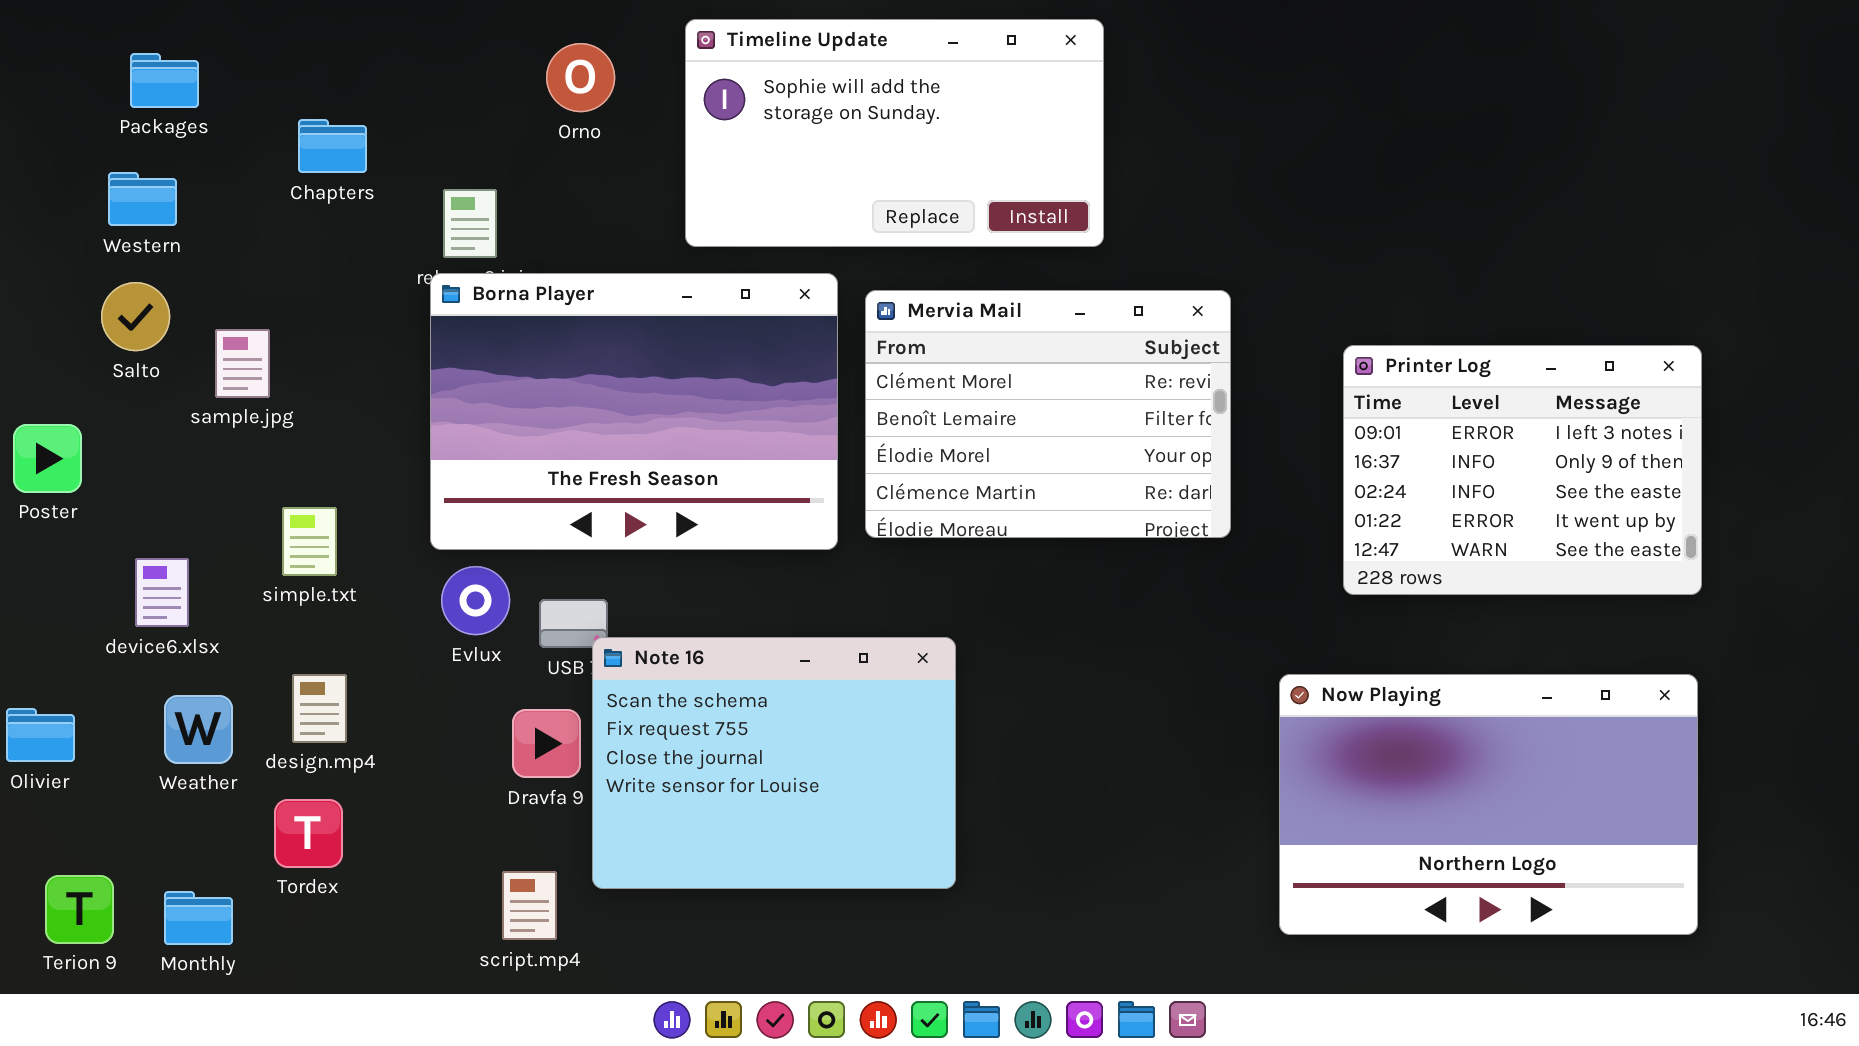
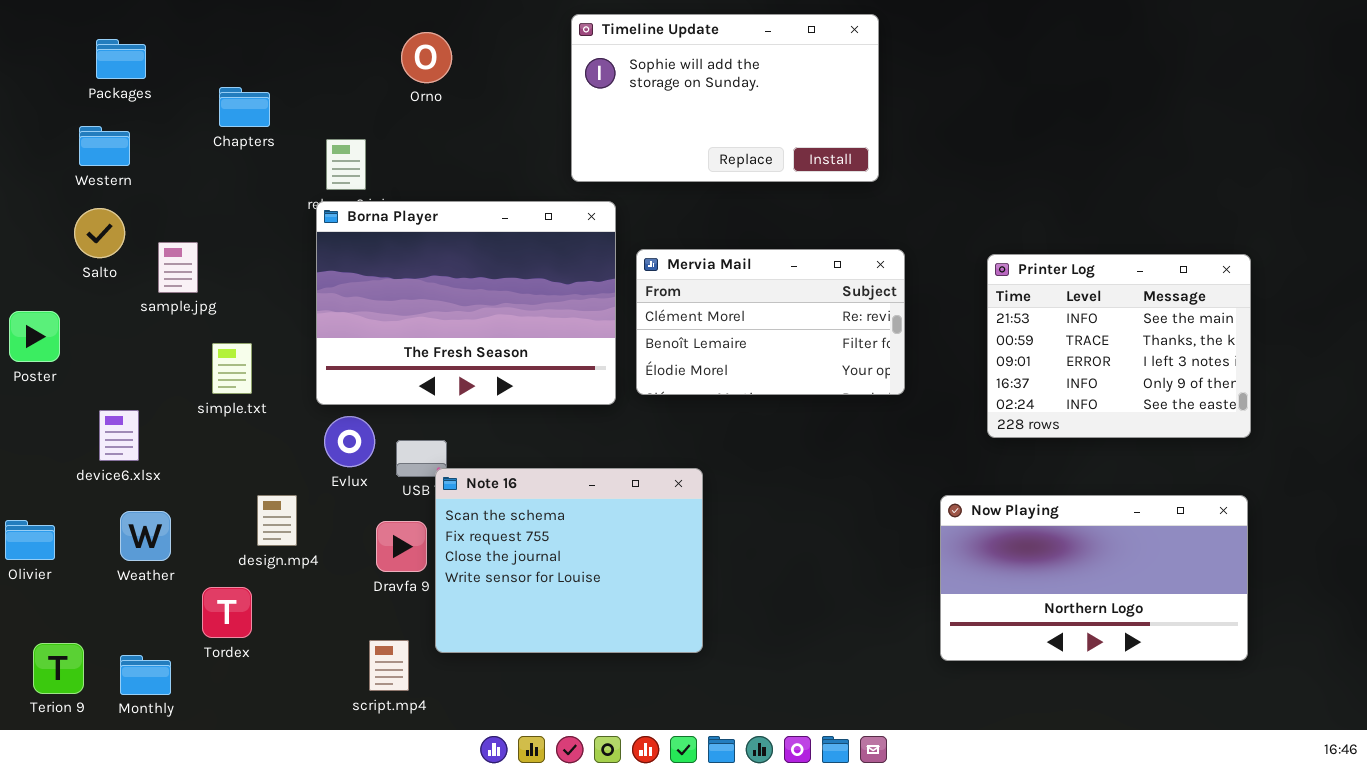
Timeline Update: [685,19,1104,247] -> [571,14,879,182], moved
Mervia Mail: [865,290,1231,538] -> [636,249,905,395], resized
Printer Log: [1343,345,1702,595] -> [987,254,1251,438], scrolled up 2 rows
simple.txt: [282,507,337,576] -> [212,343,252,394], moved
design.mp4: [292,674,347,743] -> [257,495,297,546], moved
Now Playing: [1279,674,1698,935] -> [940,495,1248,661], resized

